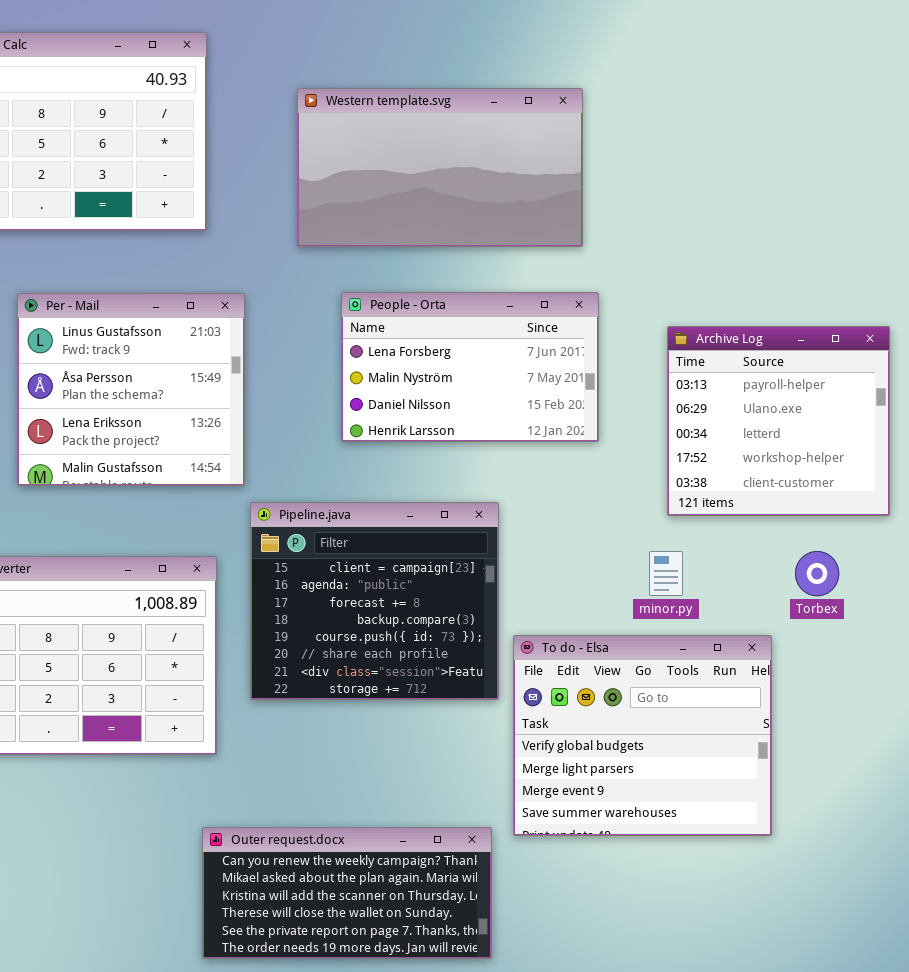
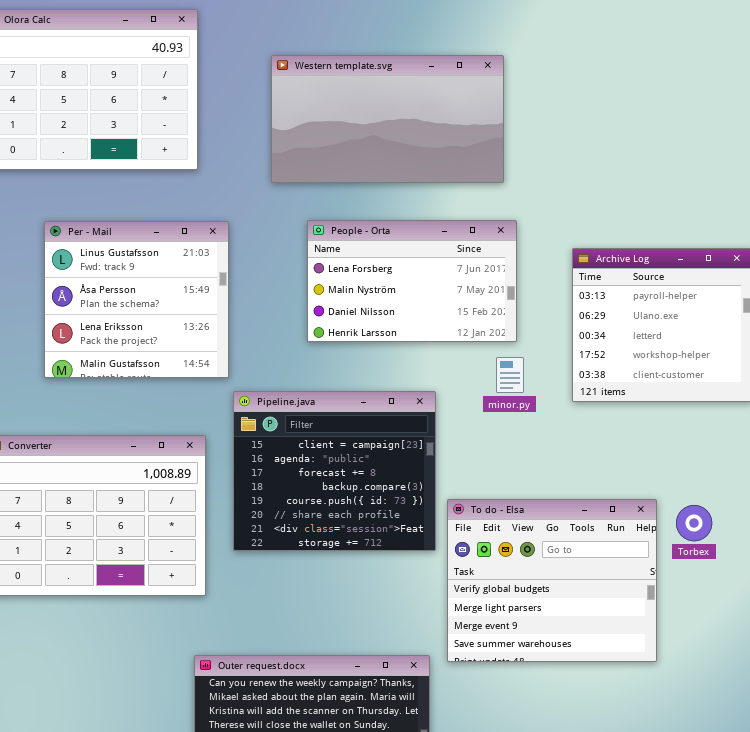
minor.py: [649,551,683,596] -> [496,357,524,393], moved
Torbex: [795,551,839,596] -> [676,505,712,541], moved

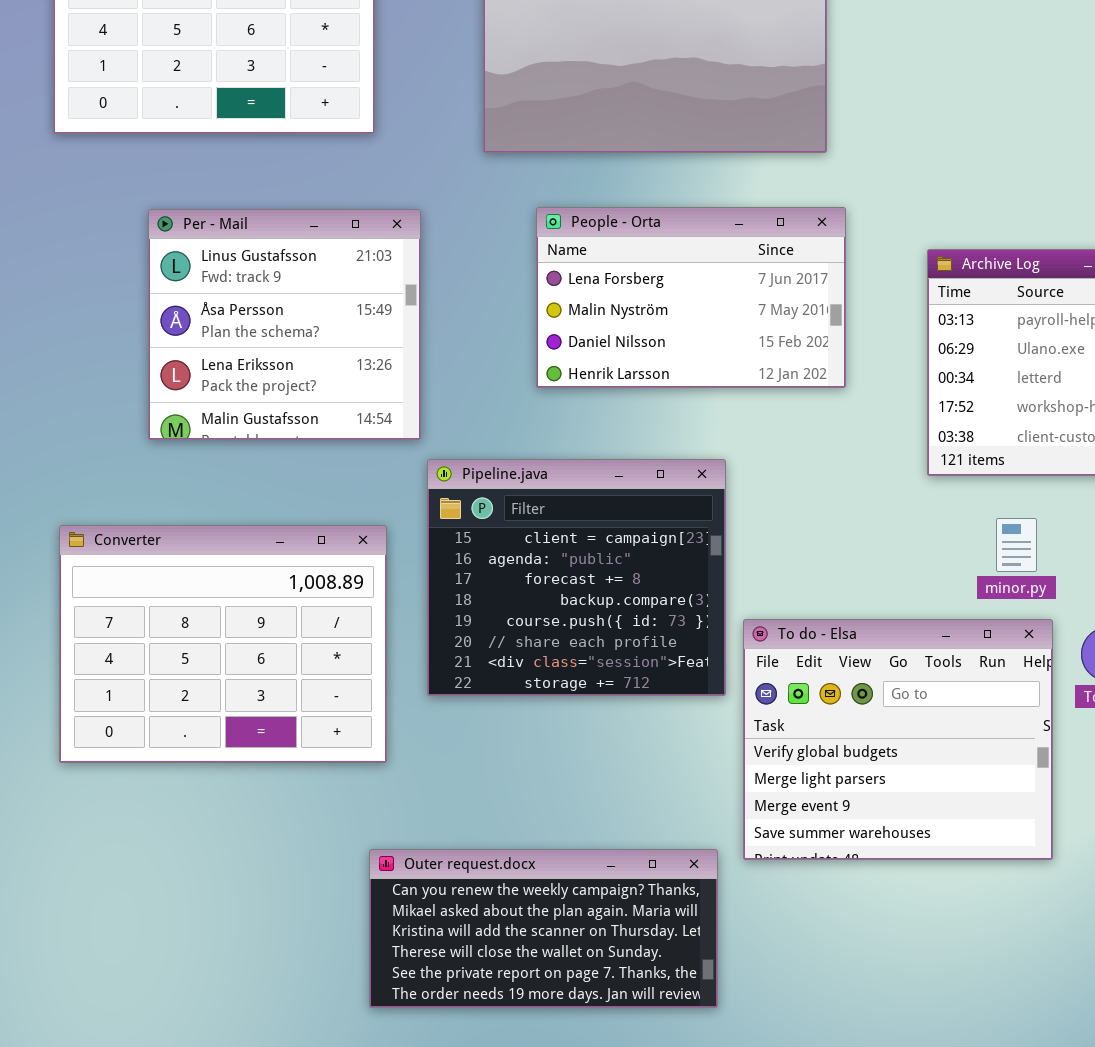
minor.py: [496,357,524,393] -> [996,518,1037,572], moved

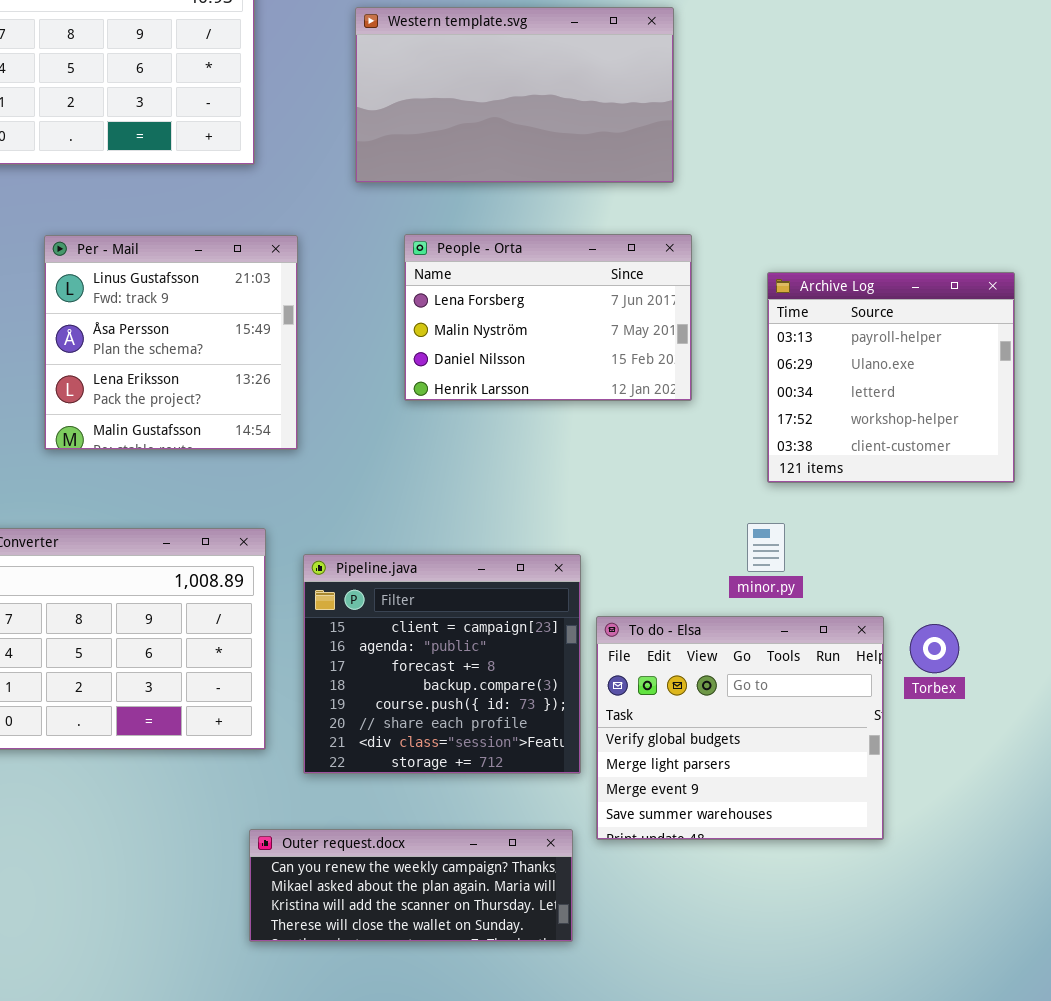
Pipeline.java: [427,459,726,696] -> [303,554,581,774], moved
minor.py: [996,518,1037,572] -> [747,523,785,572], moved
Outer request.docx: [369,849,718,1008] -> [249,829,573,942], resized

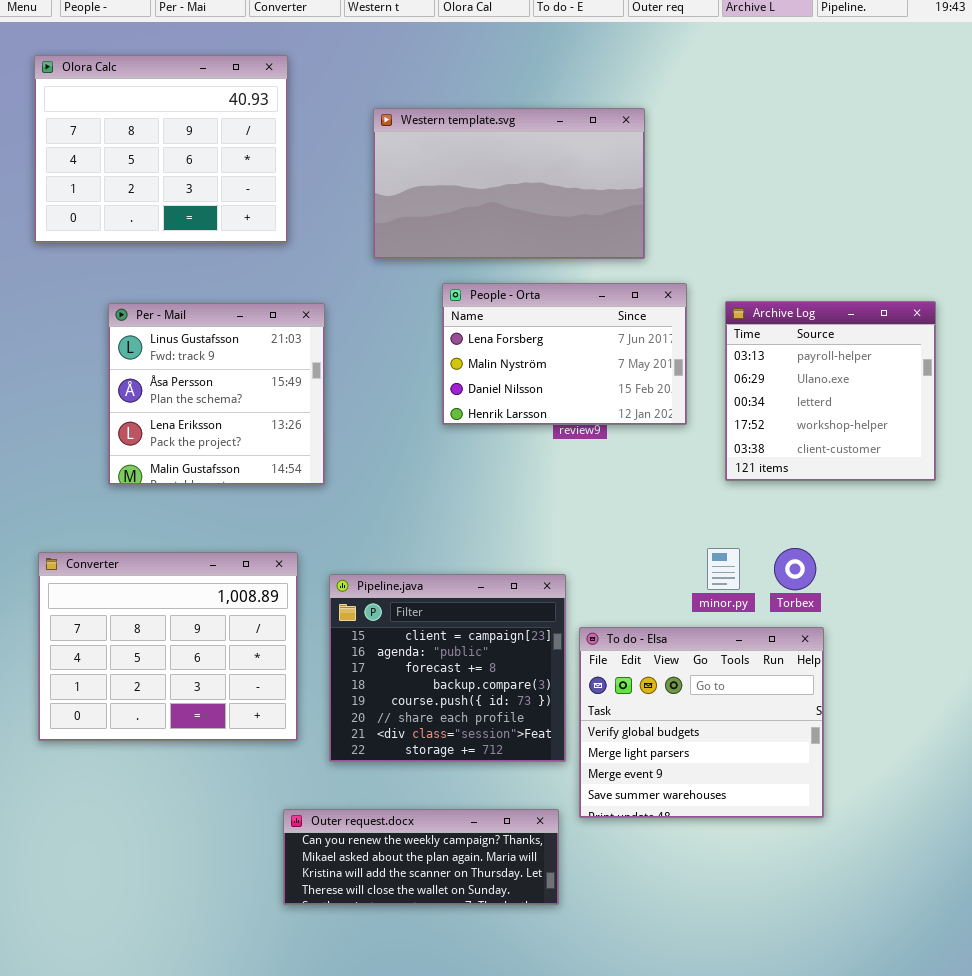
People - Orta: [404,234,692,401] -> [442,283,687,425], moved
Archive Log: [767,272,1015,483] -> [725,301,936,481], moved
Torbex: [910,624,959,673] -> [774,548,816,590], moved

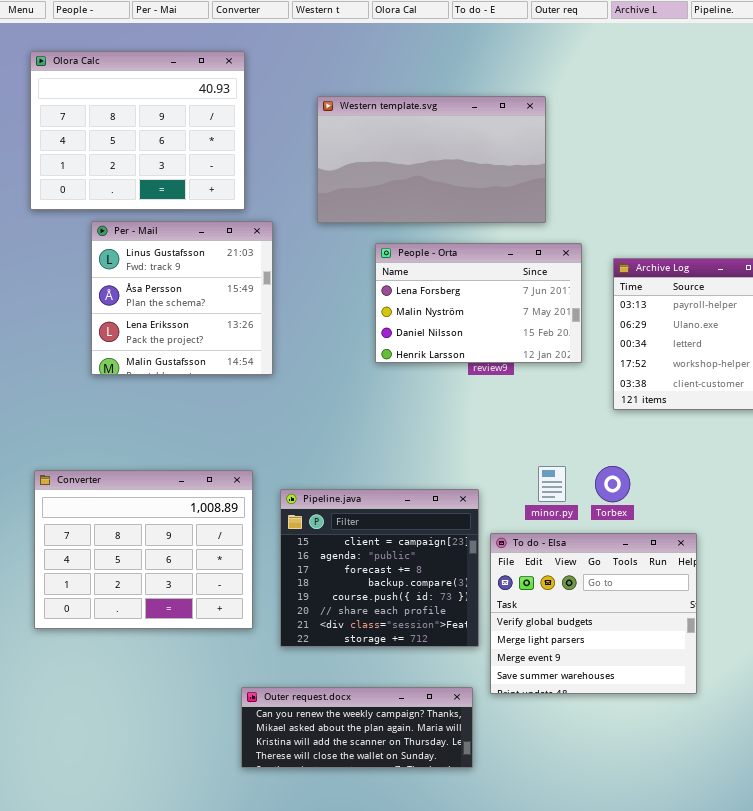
Per - Mail: [108,303,325,485] -> [91,221,273,375], moved
minor.py: [707,548,740,590] -> [538,466,566,502], moved
Torbex: [774,548,816,590] -> [595,466,630,502], moved

